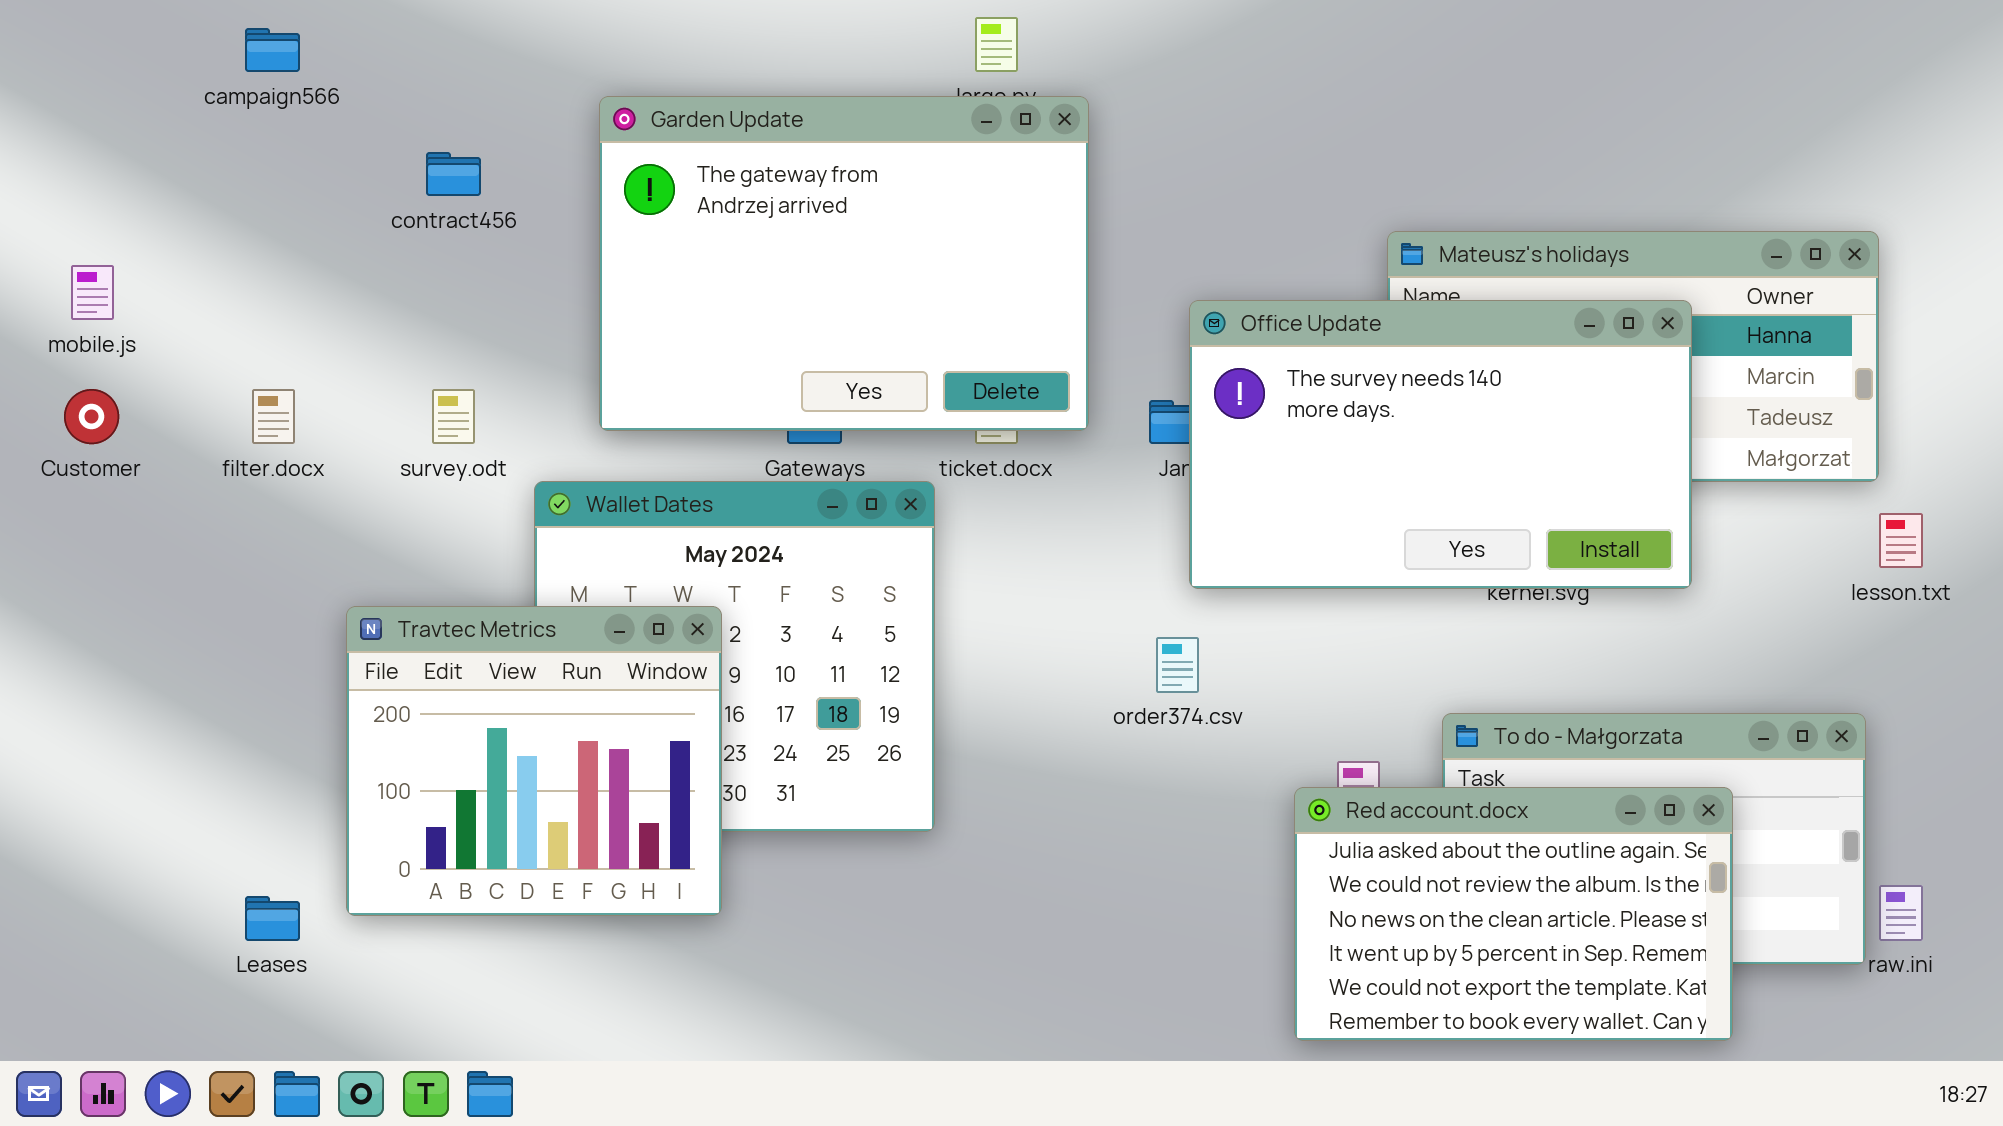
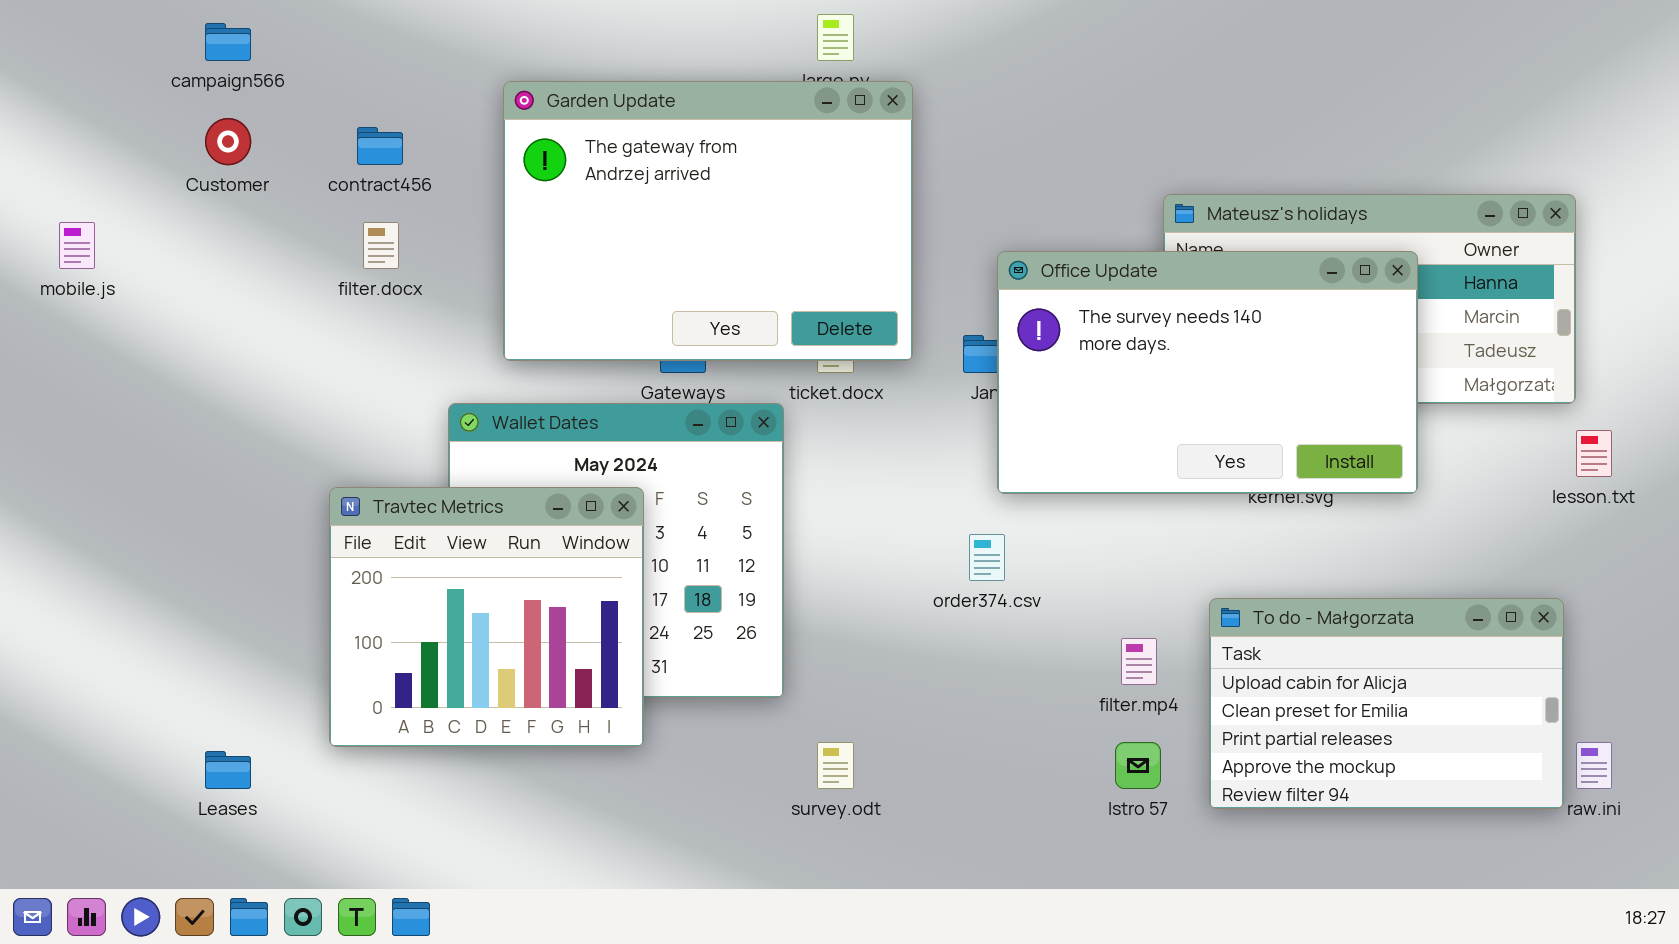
Customer: [64,389,119,444] -> [205,118,251,165], moved
filter.docx: [252,389,295,444] -> [363,222,399,269], moved
survey.odt: [432,389,475,444] -> [817,742,854,789], moved
Travtec Metrics: [346,606,722,916] -> [329,487,644,747], moved
Red account.docx: [1294,787,1733,1041] -> none, closed

